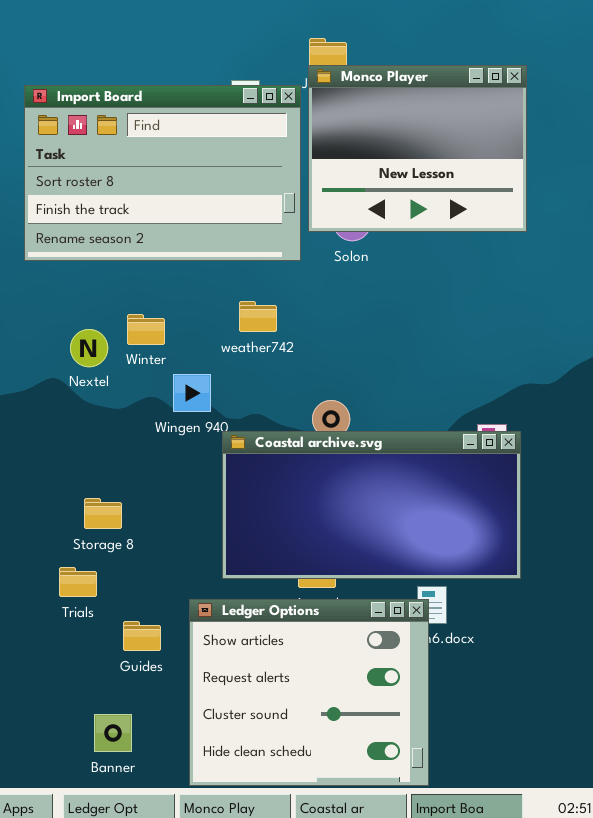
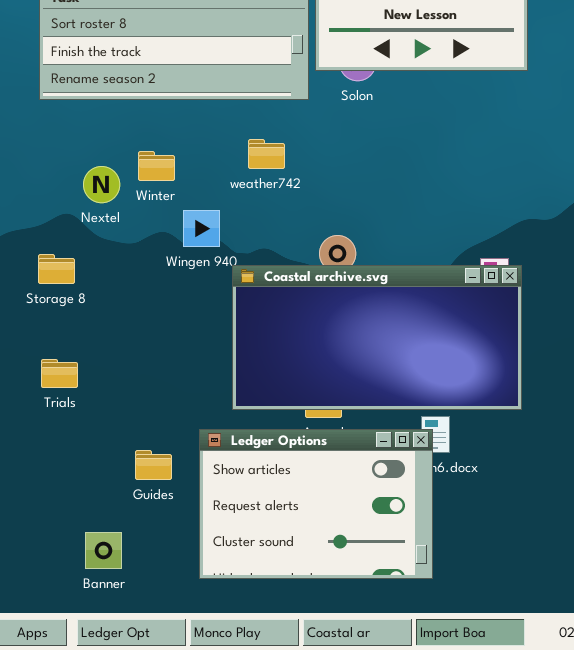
Storage 8: [84,498,122,529] -> [38,254,75,284], moved
Trials: [59,567,97,597] -> [41,359,78,388], moved
Ledger Options: [189,599,429,786] -> [199,429,433,579], resized
Banner: [94,714,132,752] -> [85,532,122,569], moved

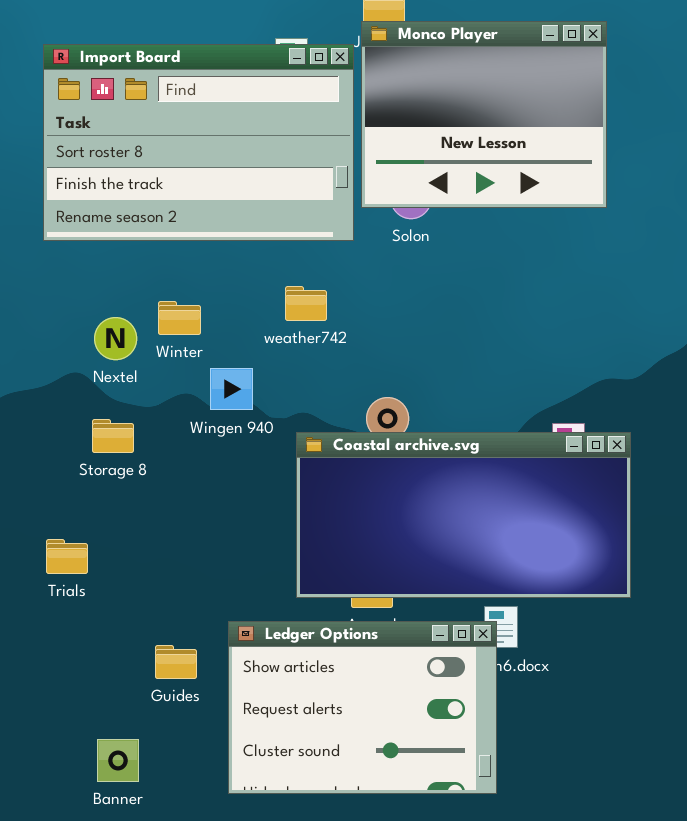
Storage 8: [38,254,75,284] -> [92,419,134,453], moved
Coastal archive.svg: [232,265,522,410] -> [296,432,631,598], moved

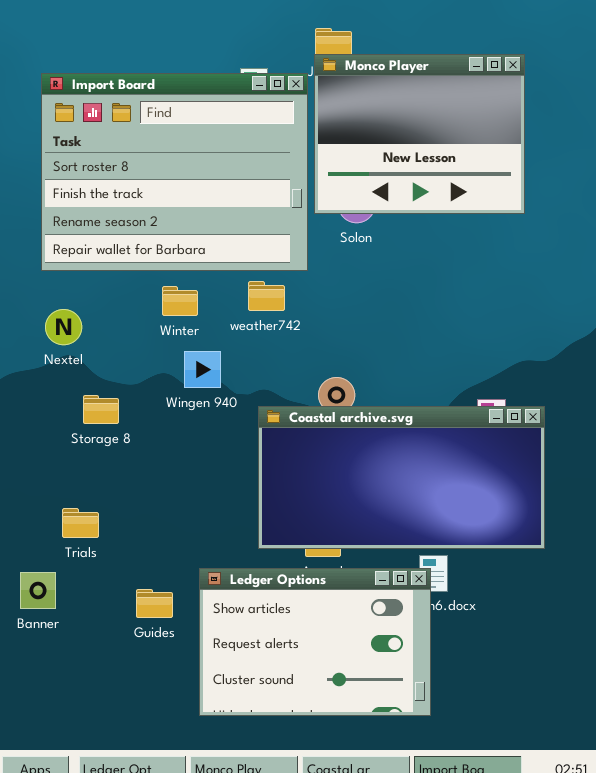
Import Board: [43,44,354,241] -> [41,73,308,271], resized
Winter: [158,301,201,335] -> [162,286,198,316], moved
Nextel: [94,317,137,360] -> [45,309,82,345], moved
Trials: [46,539,88,574] -> [62,508,99,538], moved
Banner: [97,739,139,782] -> [20,572,56,609], moved

